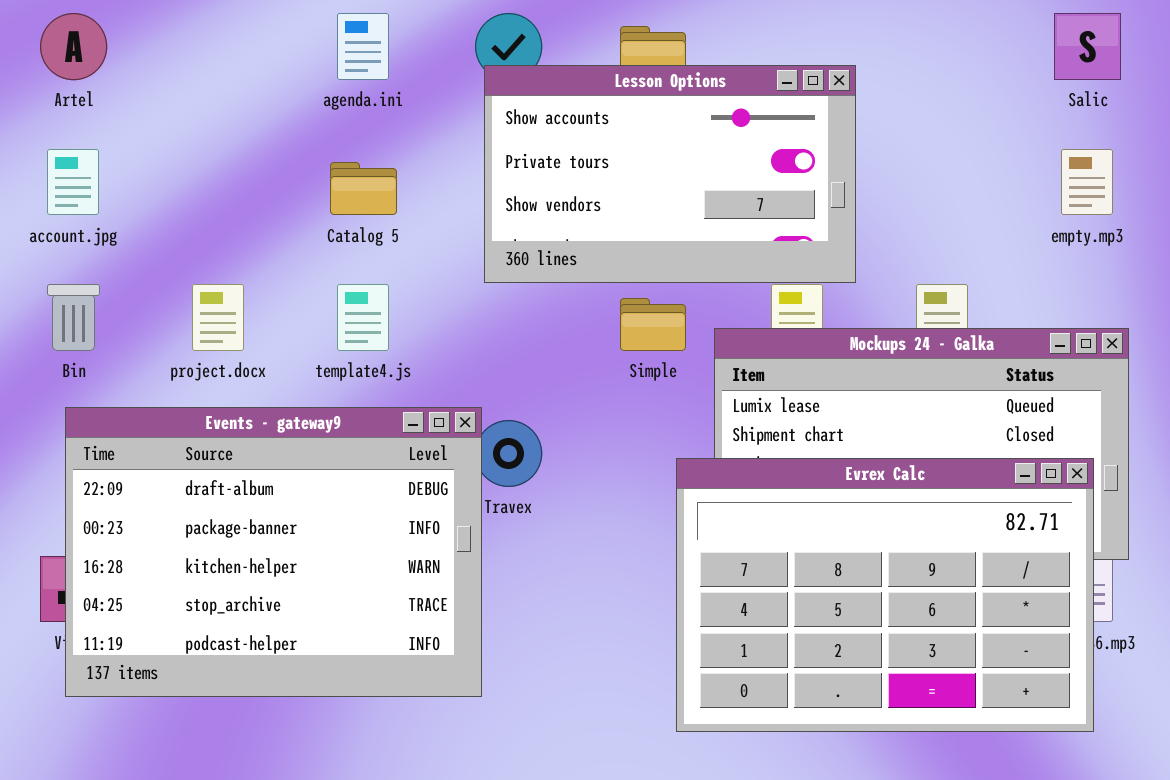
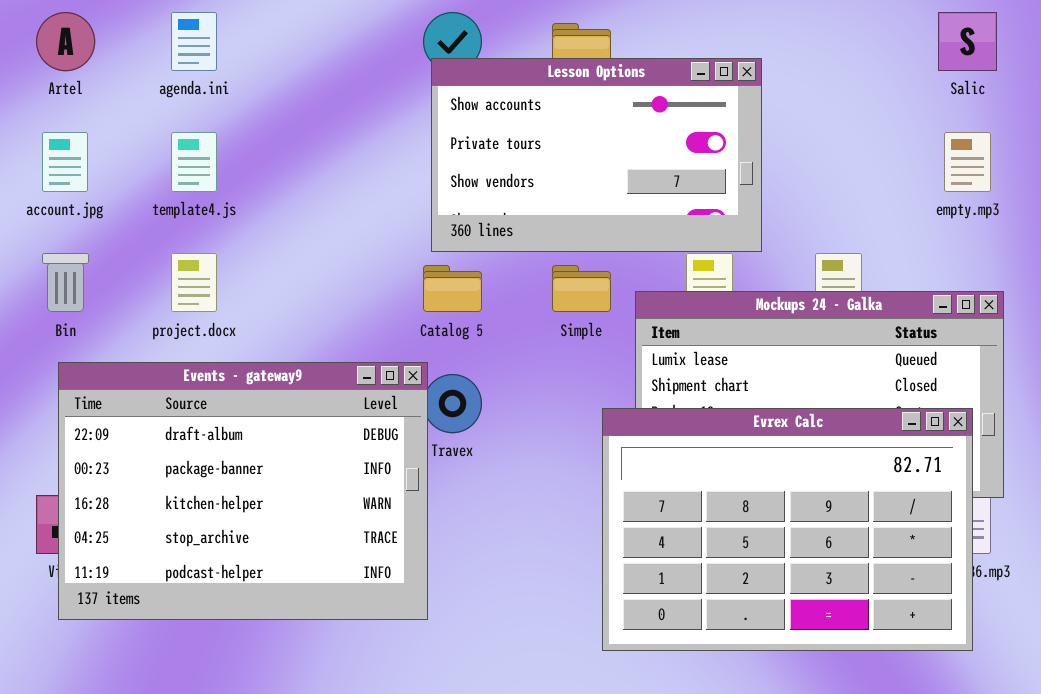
agenda.ini: [337,13,389,80] -> [171,12,217,71], moved
Catalog 5: [330,162,397,215] -> [423,265,482,312], moved
template4.js: [337,284,389,351] -> [171,132,217,192], moved

